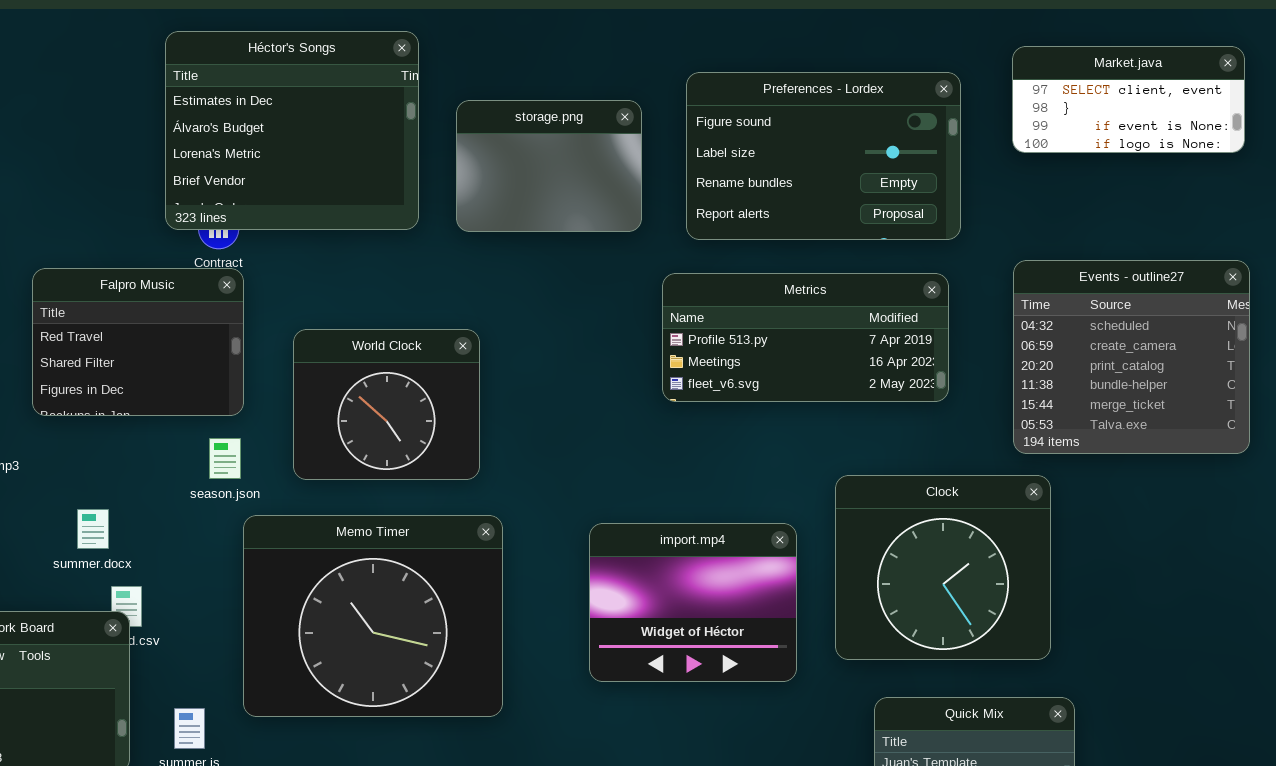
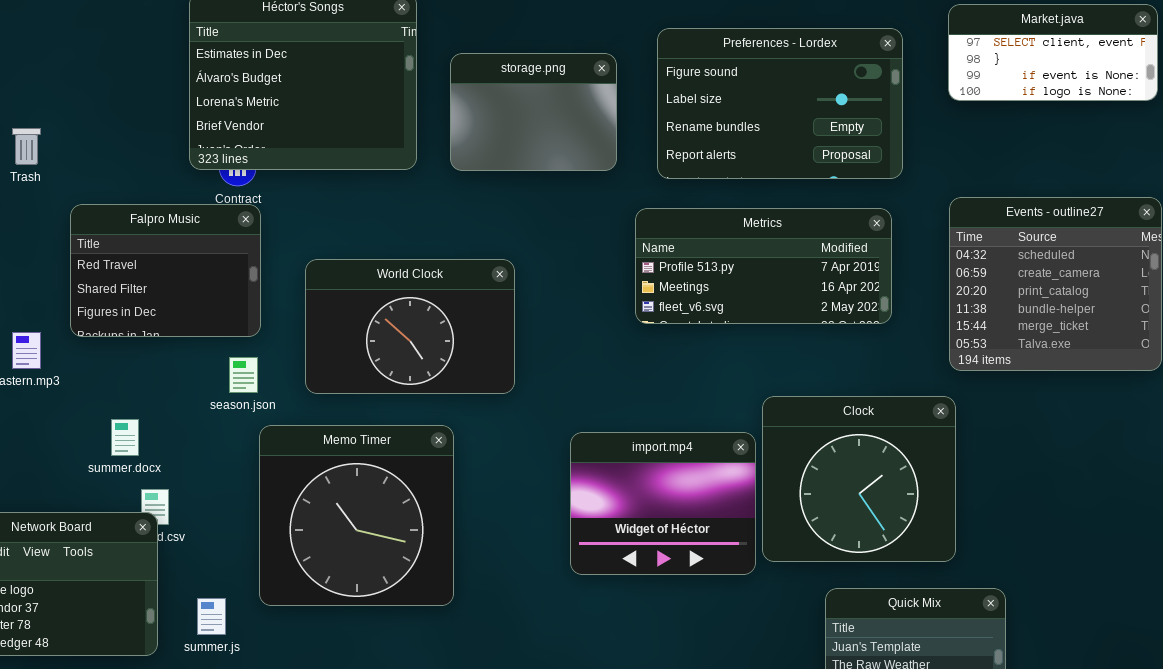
World Clock: [293,329,480,480] -> [305,259,515,394], resized
Clock: [835,475,1051,660] -> [762,396,956,562], moved
Memo Timer: [243,515,503,717] -> [259,425,454,606], resized

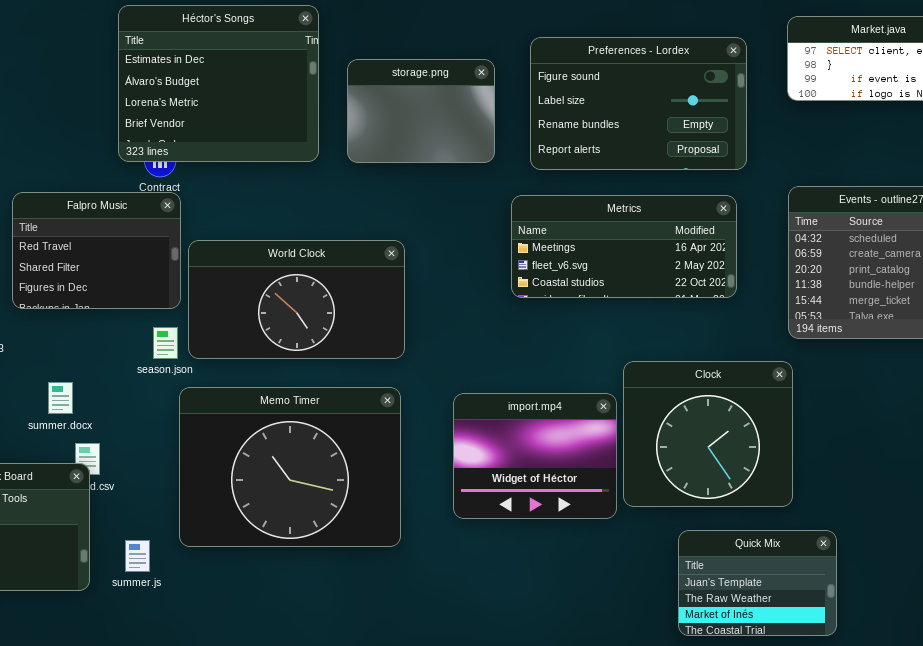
Metrics: [635,208,892,324] -> [511,195,737,298], scrolled down 1 row
World Clock: [305,259,515,394] -> [188,240,405,359], resized
Memo Timer: [259,425,454,606] -> [179,387,401,547], resized

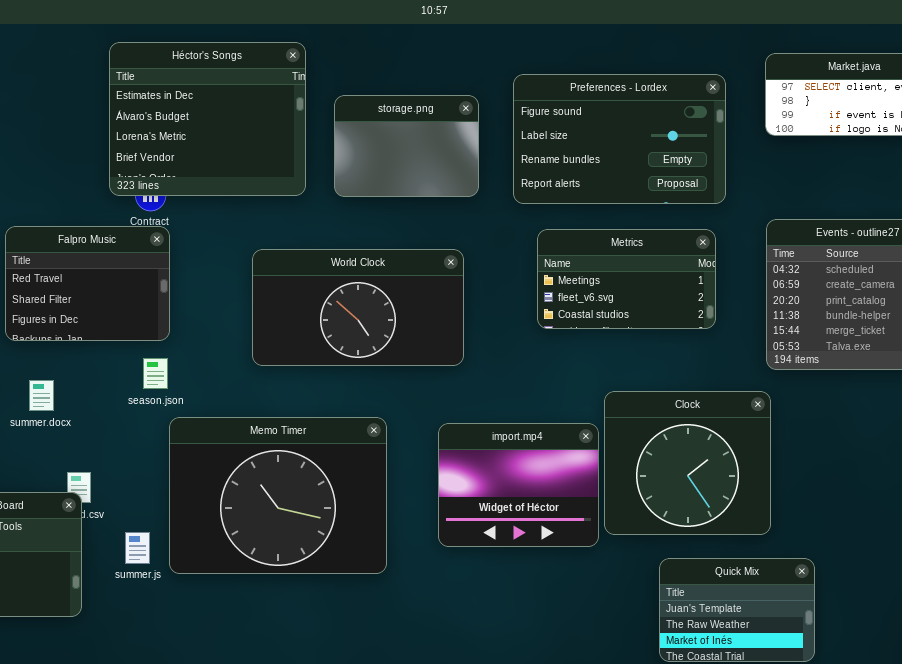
Metrics: [511,195,737,298] -> [537,229,716,329], resized
World Clock: [188,240,405,359] -> [252,249,464,366], moved
summer.docx: [48,382,73,414] -> [29,380,54,411], moved
summer.js: [125,540,150,572] -> [125,532,150,564], moved

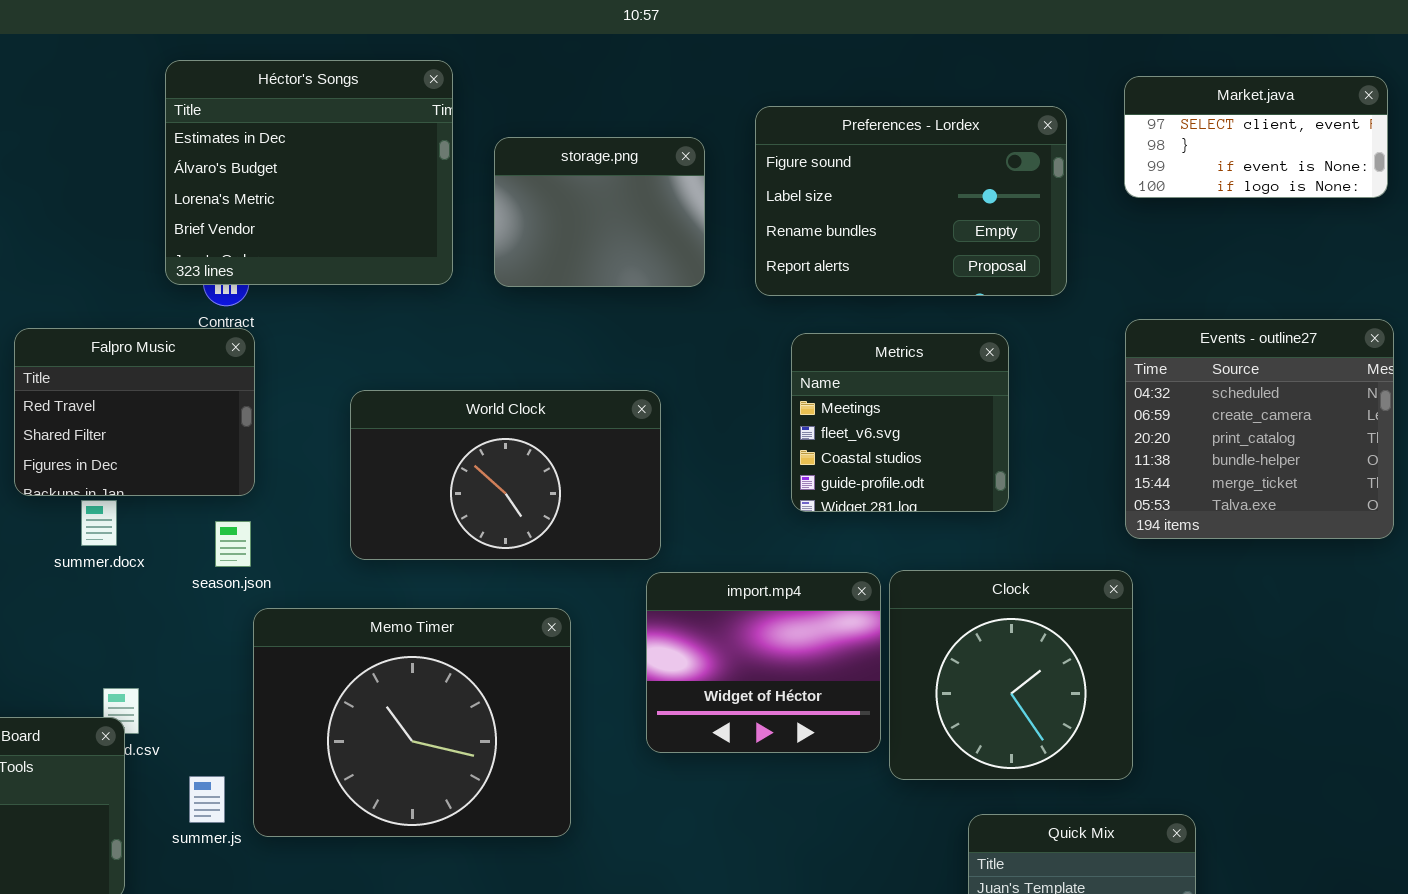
Metrics: [537,229,716,329] -> [791,333,1009,512], resized
World Clock: [252,249,464,366] -> [350,390,661,560], moved
summer.docx: [29,380,54,411] -> [81,500,117,546], moved
import.mp4: [438,423,599,547] -> [646,572,881,753], moved

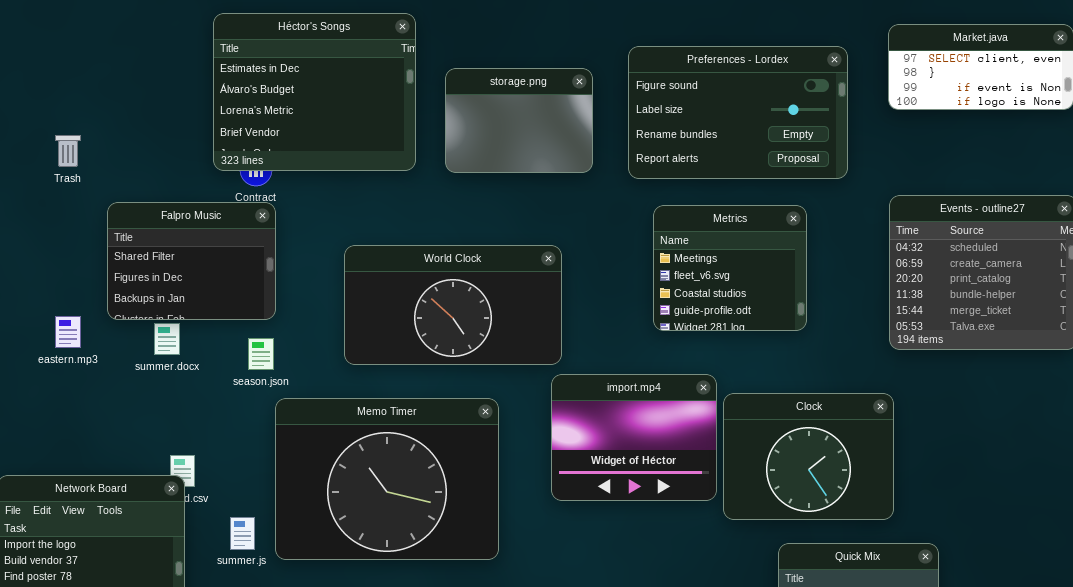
Falpro Music: [14,328,255,496] -> [107,202,276,320], scrolled down 1 row
Clock: [889,570,1133,780] -> [723,393,894,520], resized

